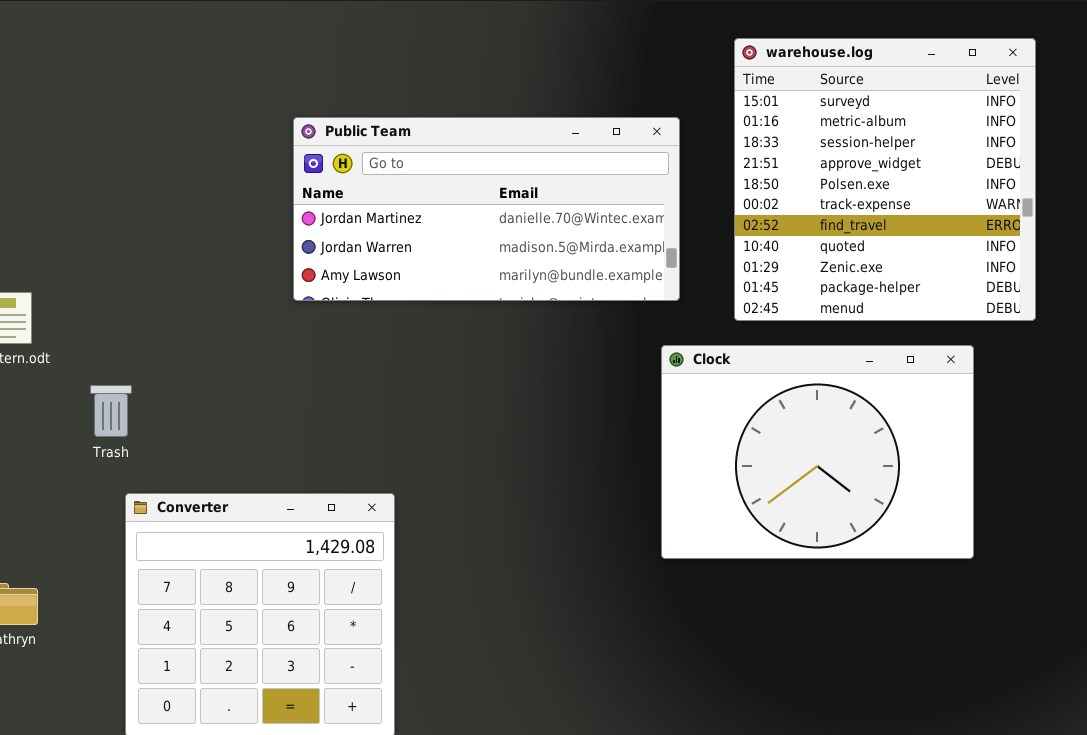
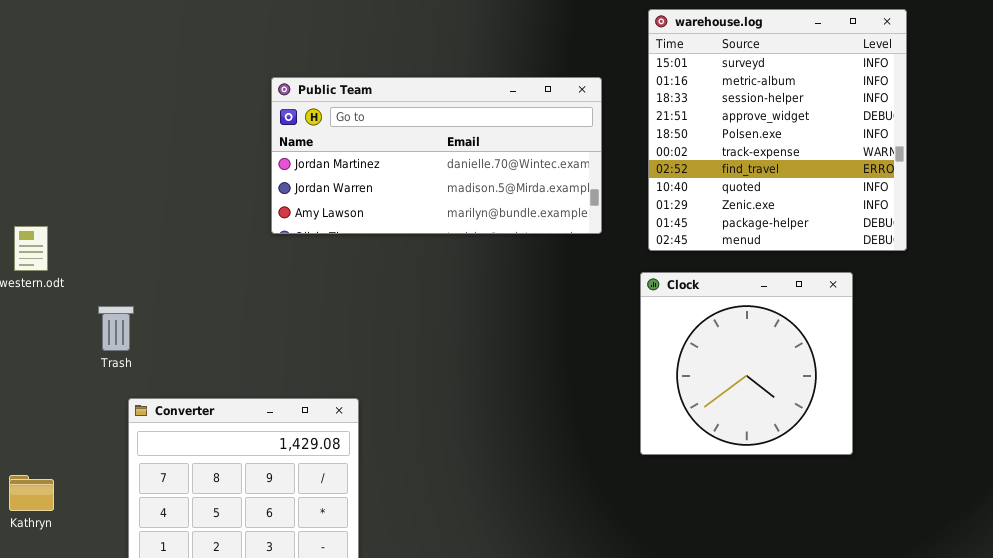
Clock: [661,345,974,559] -> [640,272,853,455], resized

